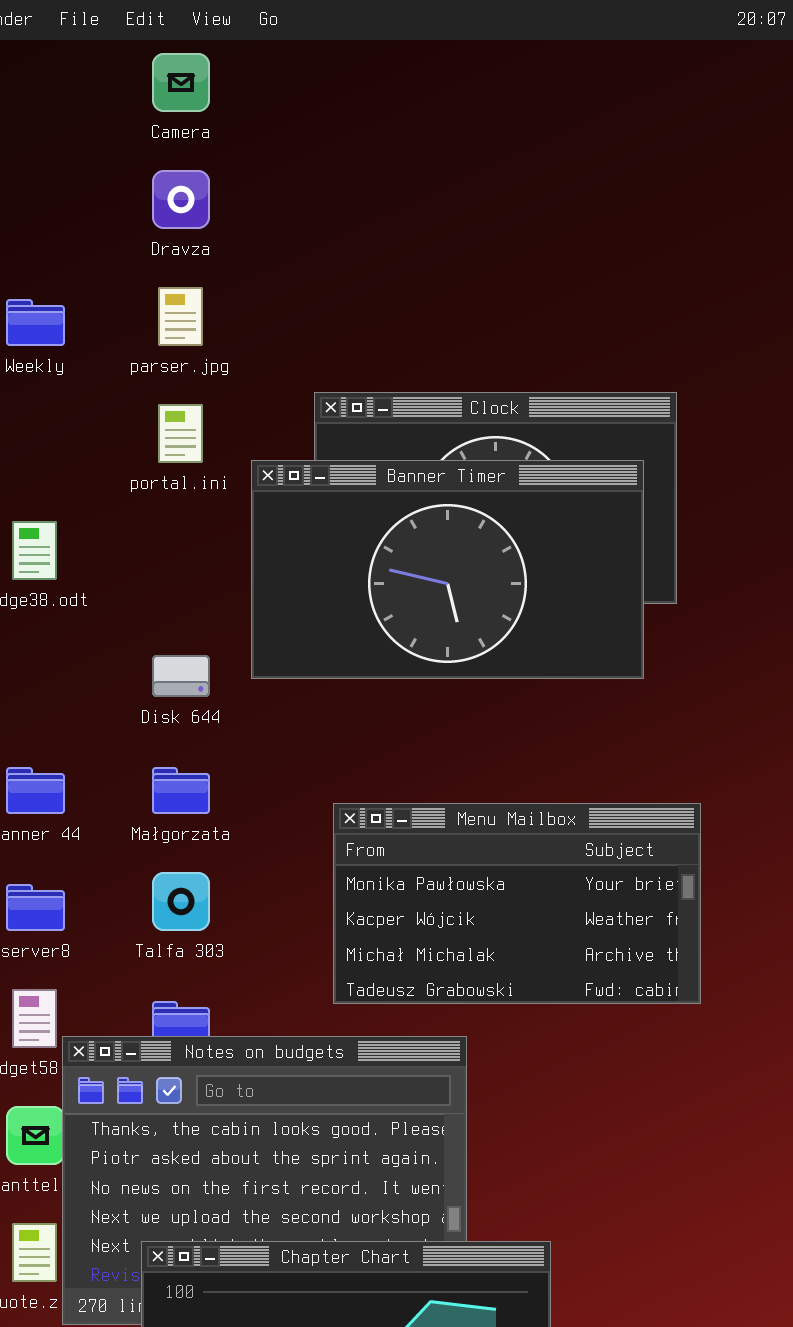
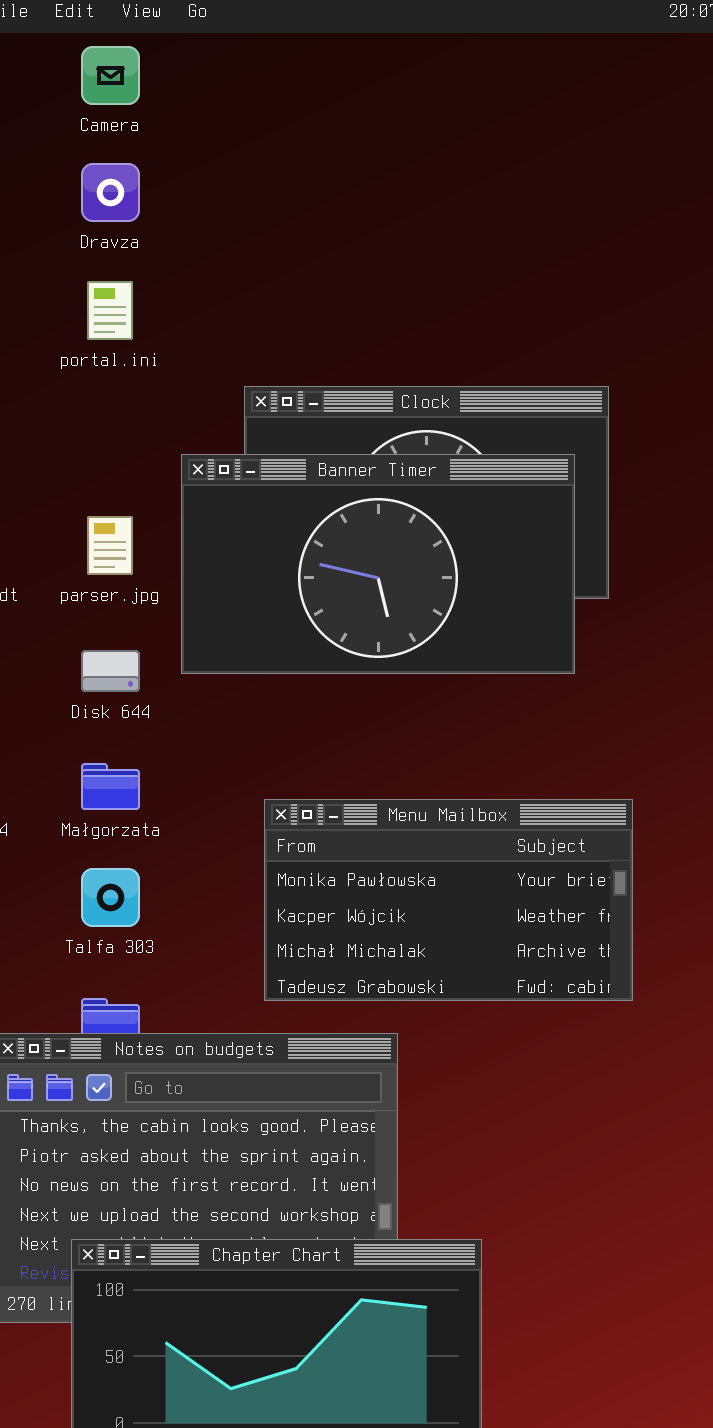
parser.jpg: [158,287,203,346] -> [87,516,133,575], moved
portal.ini: [158,404,203,463] -> [87,281,133,340], moved

